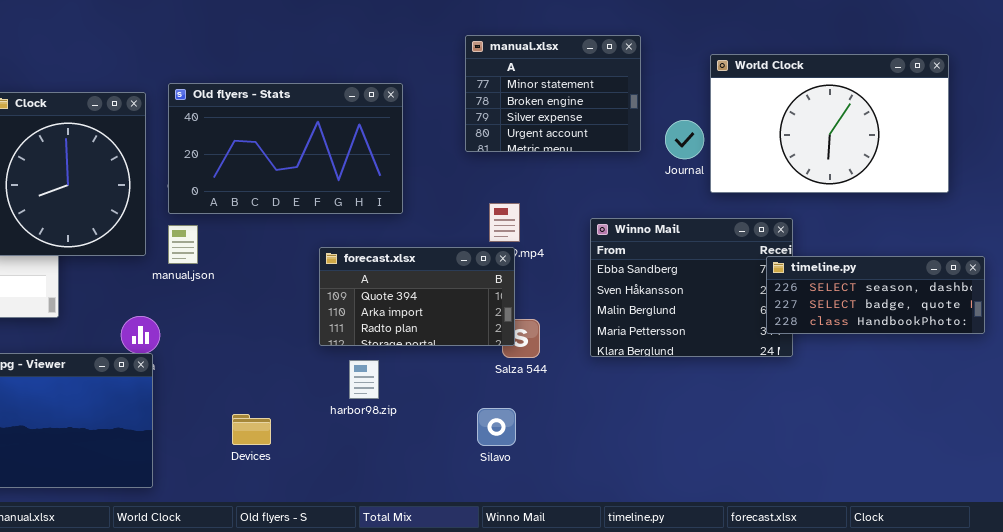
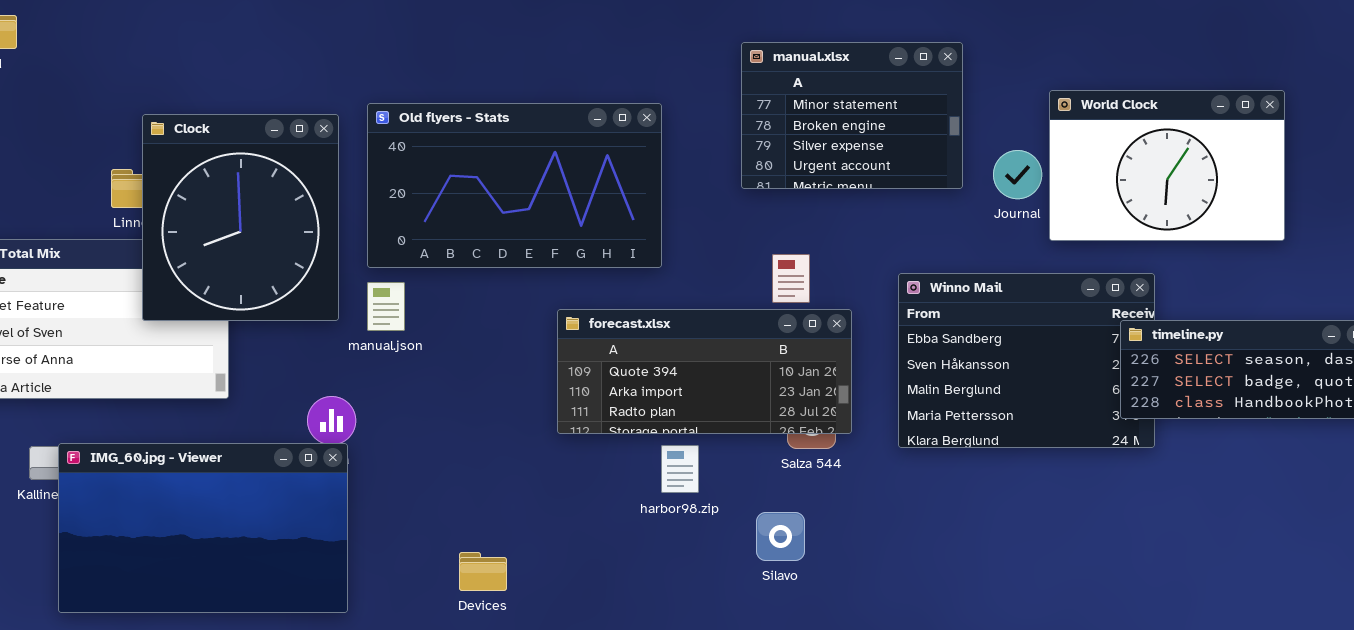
World Clock: [710,54,949,193] -> [1049,90,1285,241], resized
forecast.xlsx: [319,247,515,346] -> [557,309,852,434], resized
harbor98.zip: [349,360,379,399] -> [661,445,699,493], moved
Devices: [232,414,271,445] -> [459,552,507,591], moved

